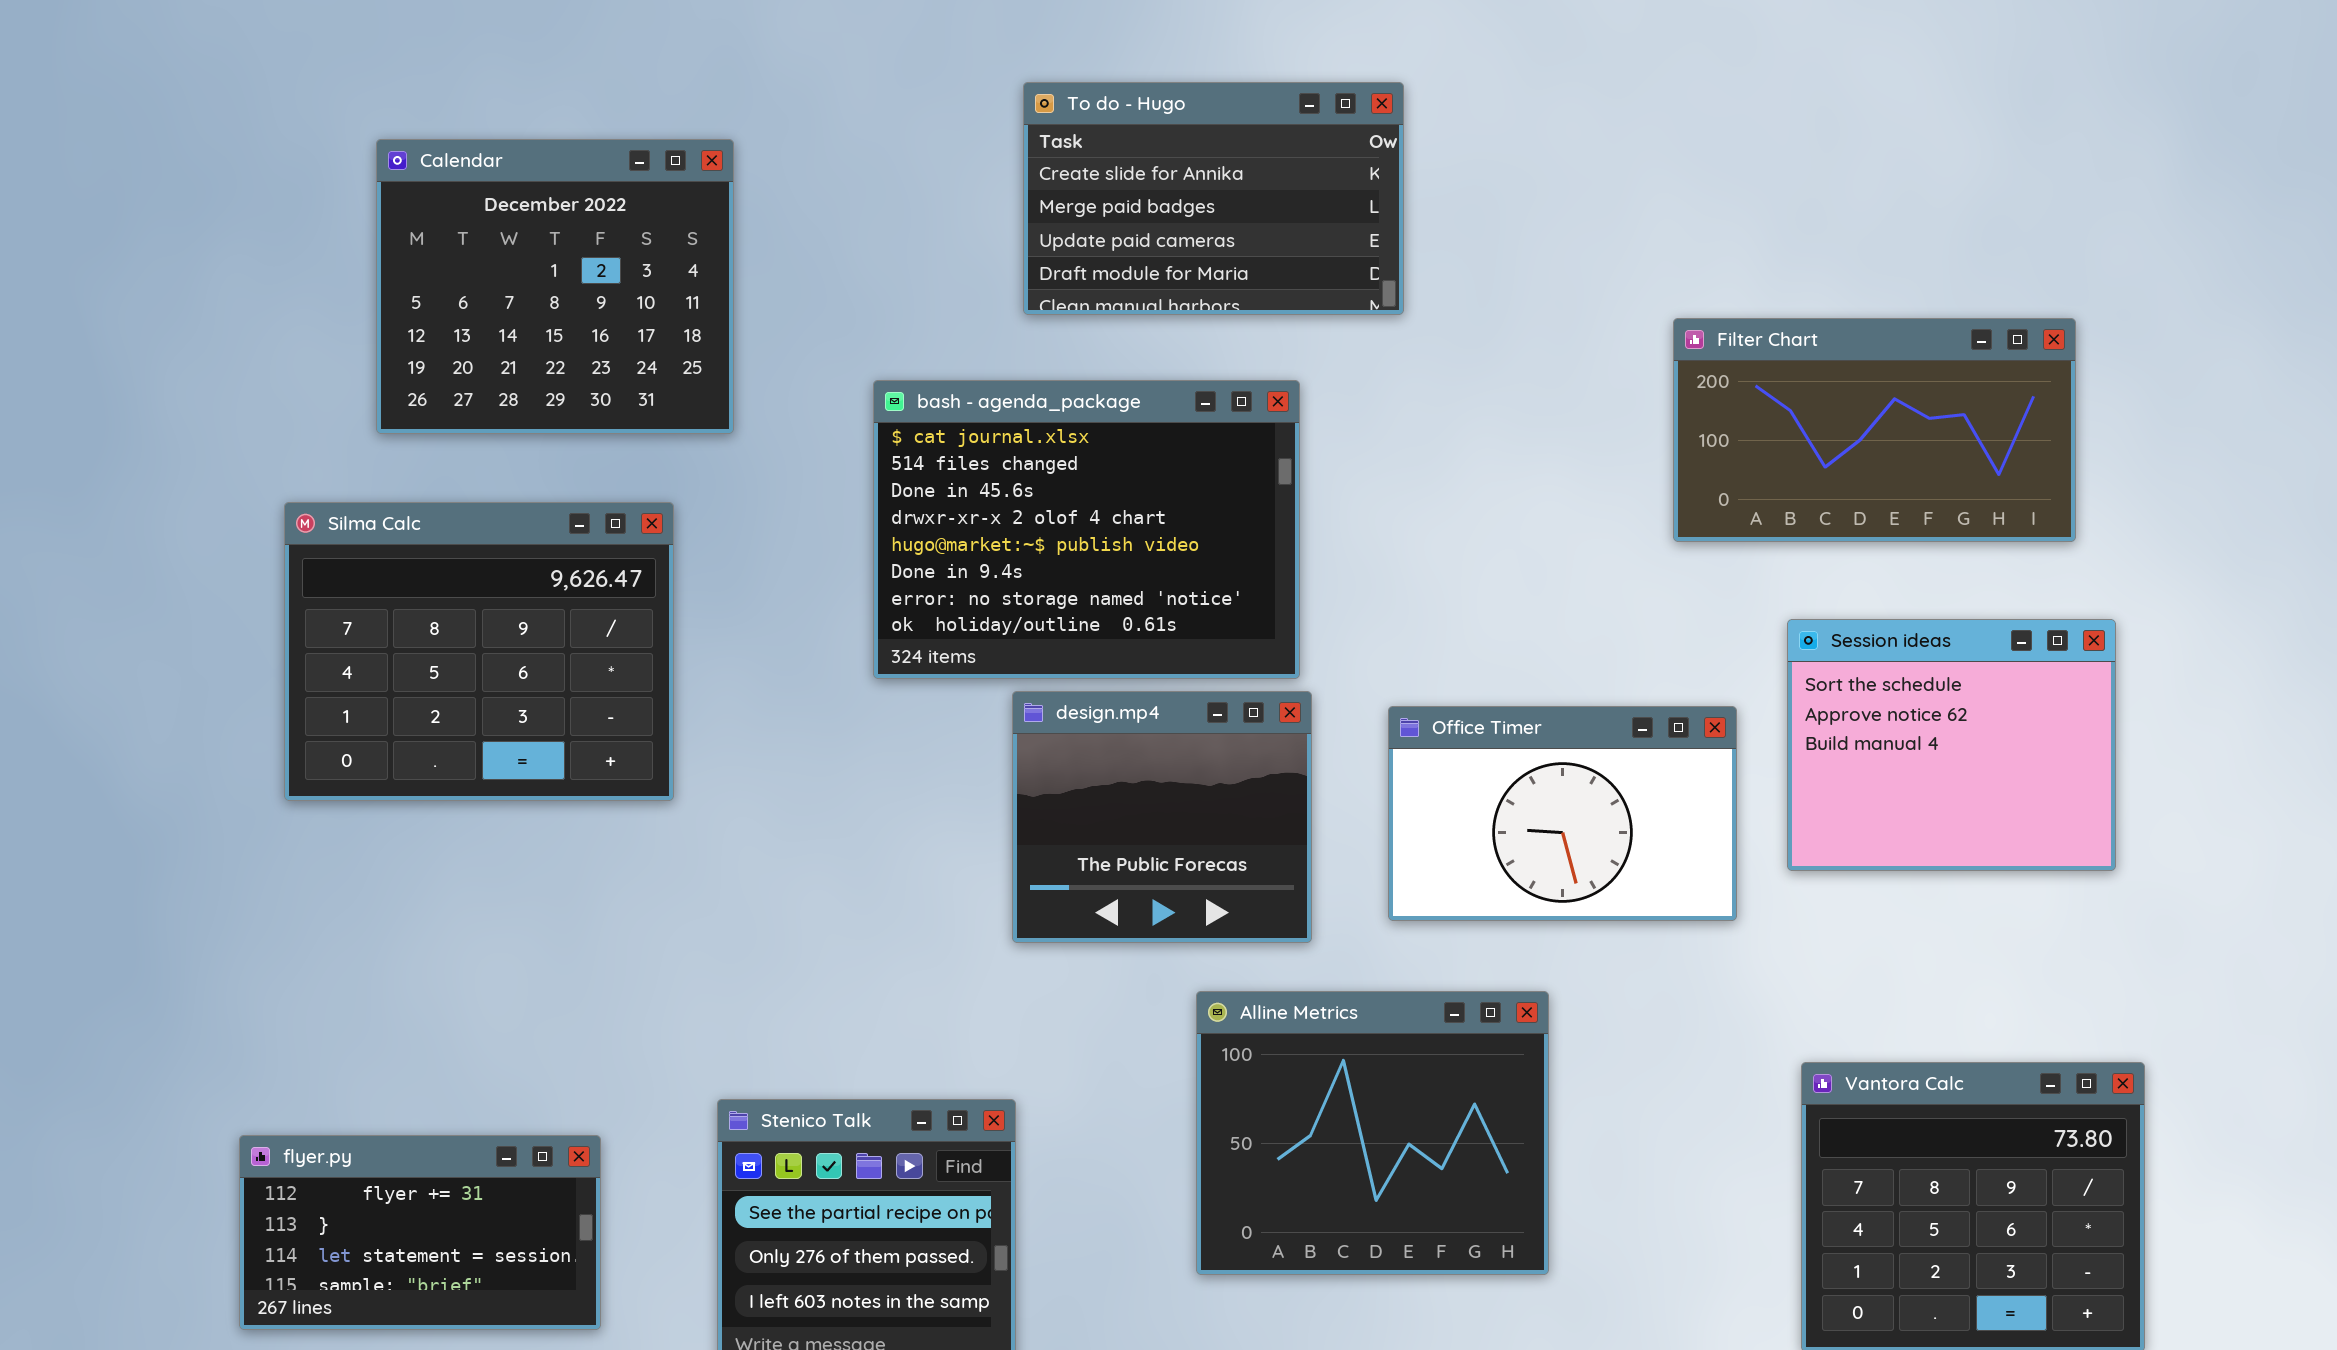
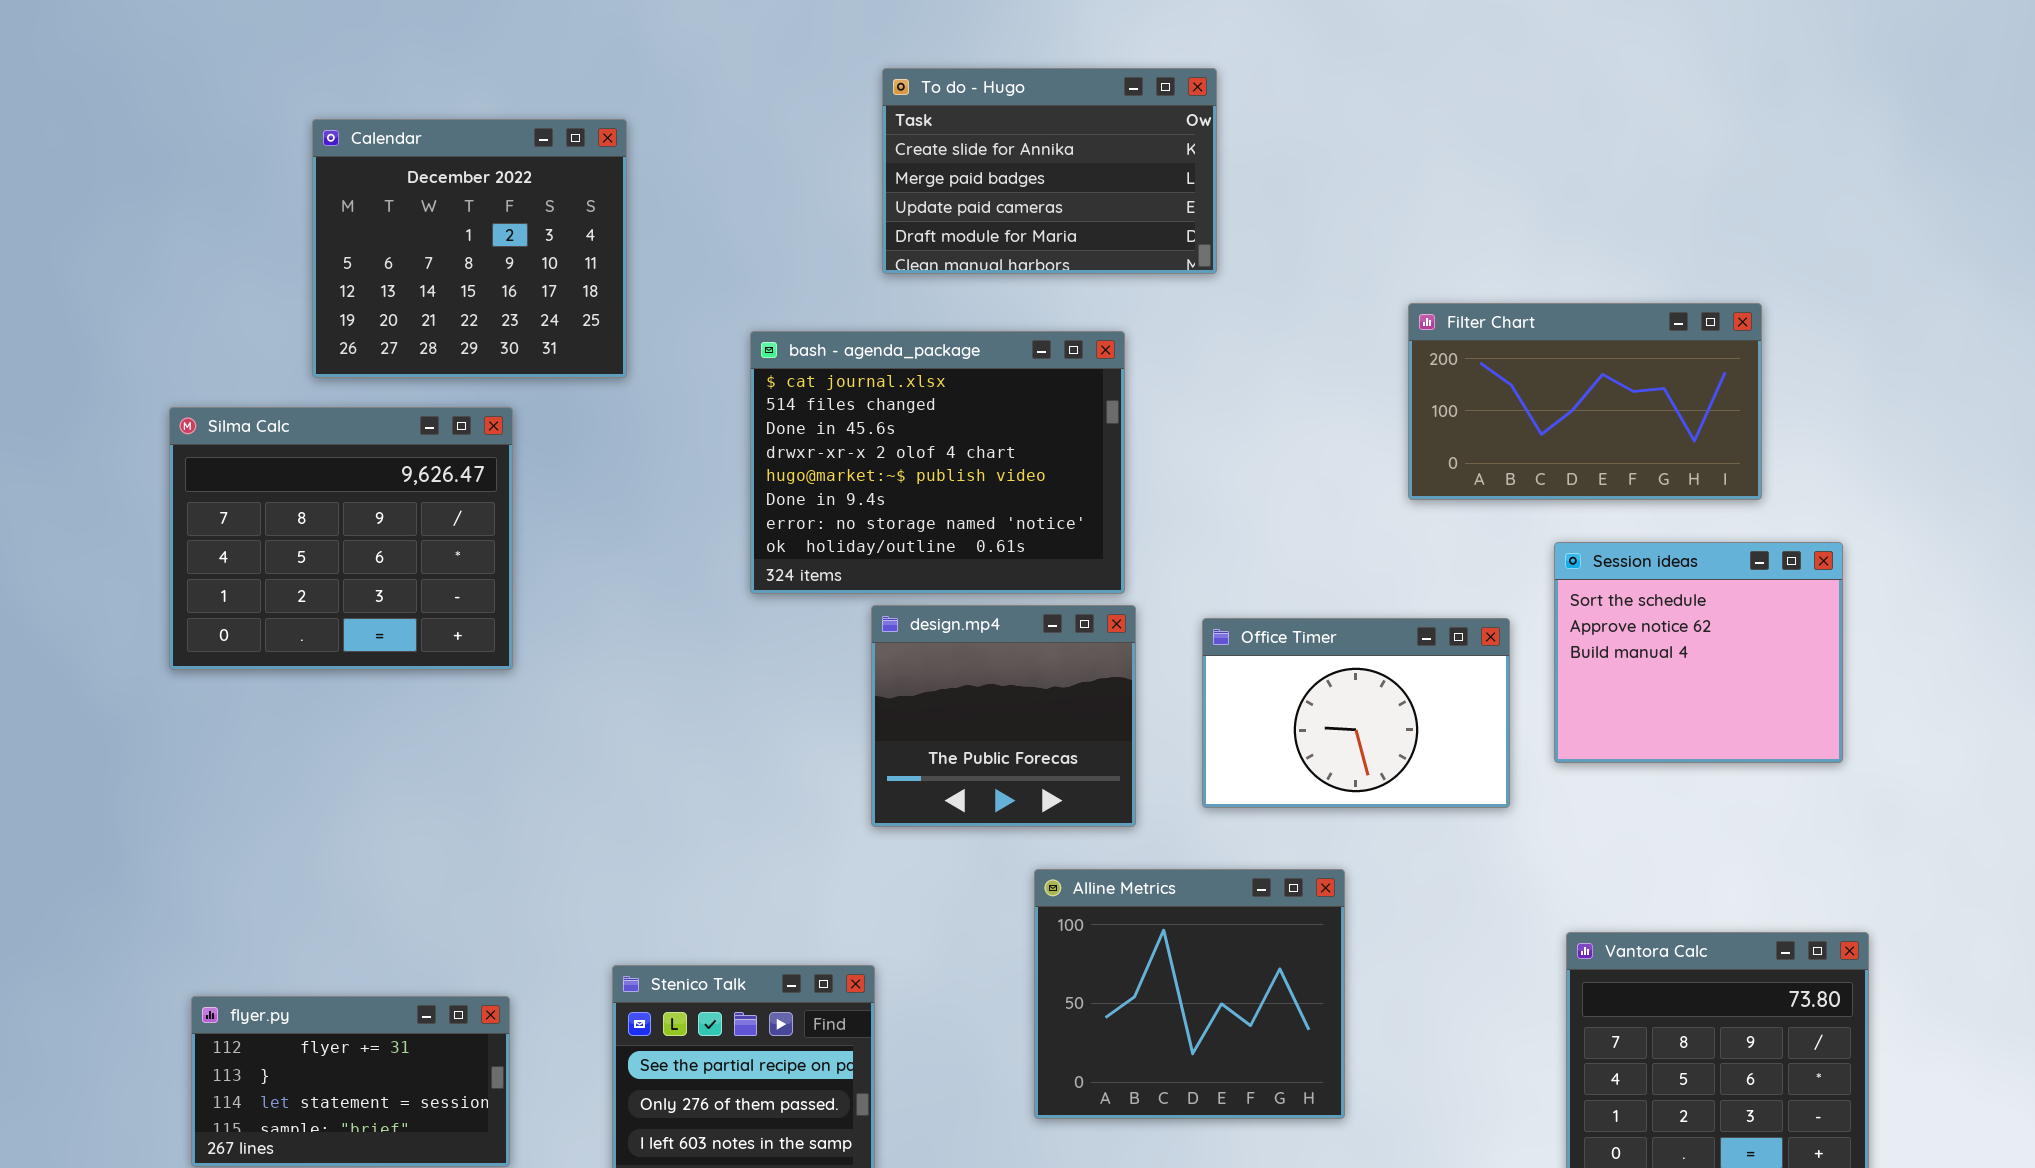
Filter Chart: [1673,318,2076,542] -> [1408,303,1762,500], moved
Silma Calc: [284,502,674,801] -> [169,407,513,670], moved

